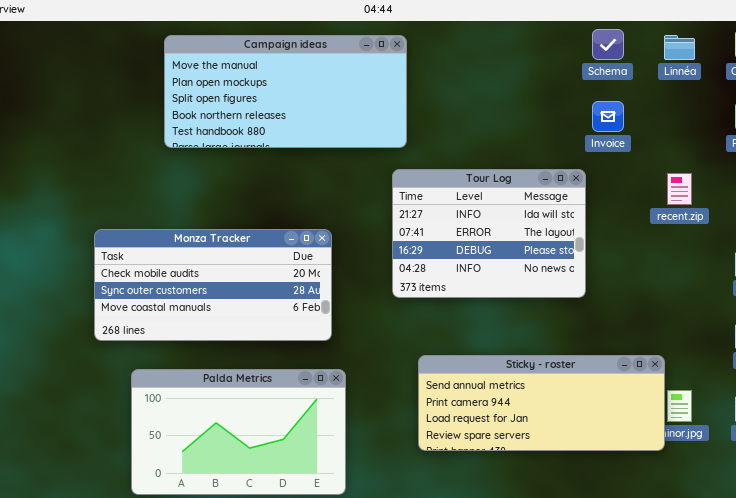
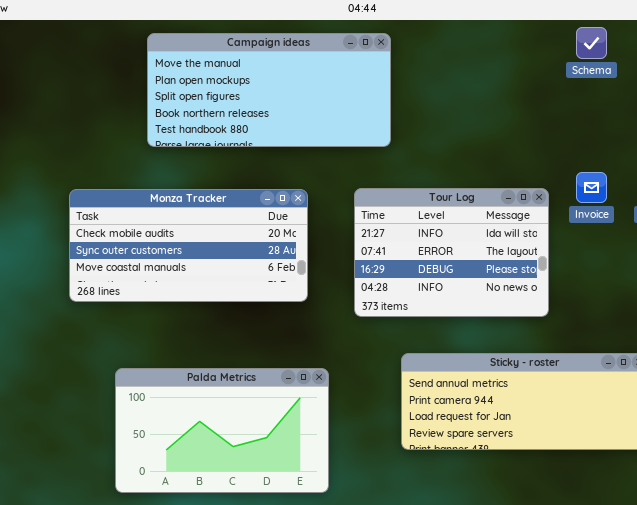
Invoice: [592,101,624,132] -> [576,172,607,203], moved
Tour Log: [392,169,586,298] -> [354,188,549,317], moved
Monza Tracker: [94,229,332,341] -> [69,189,308,302], moved

